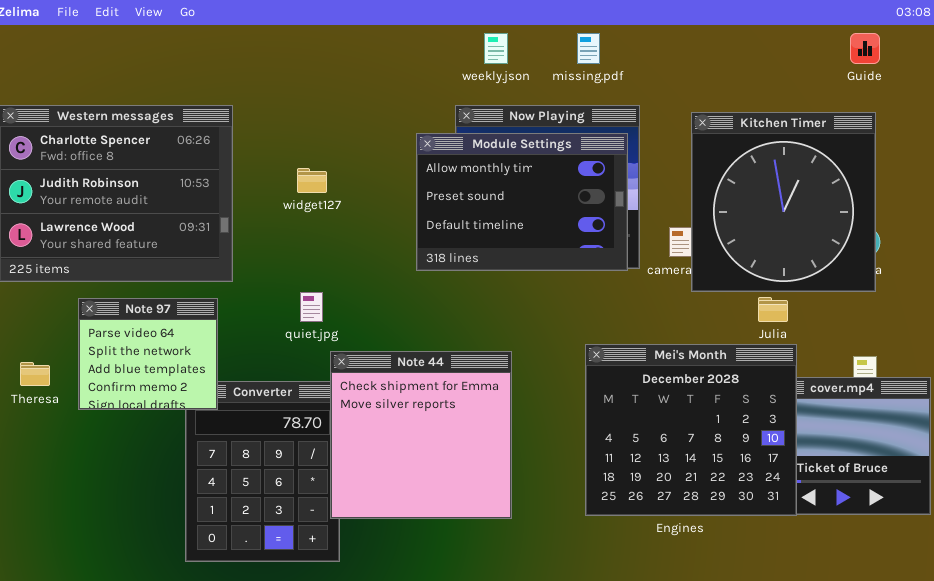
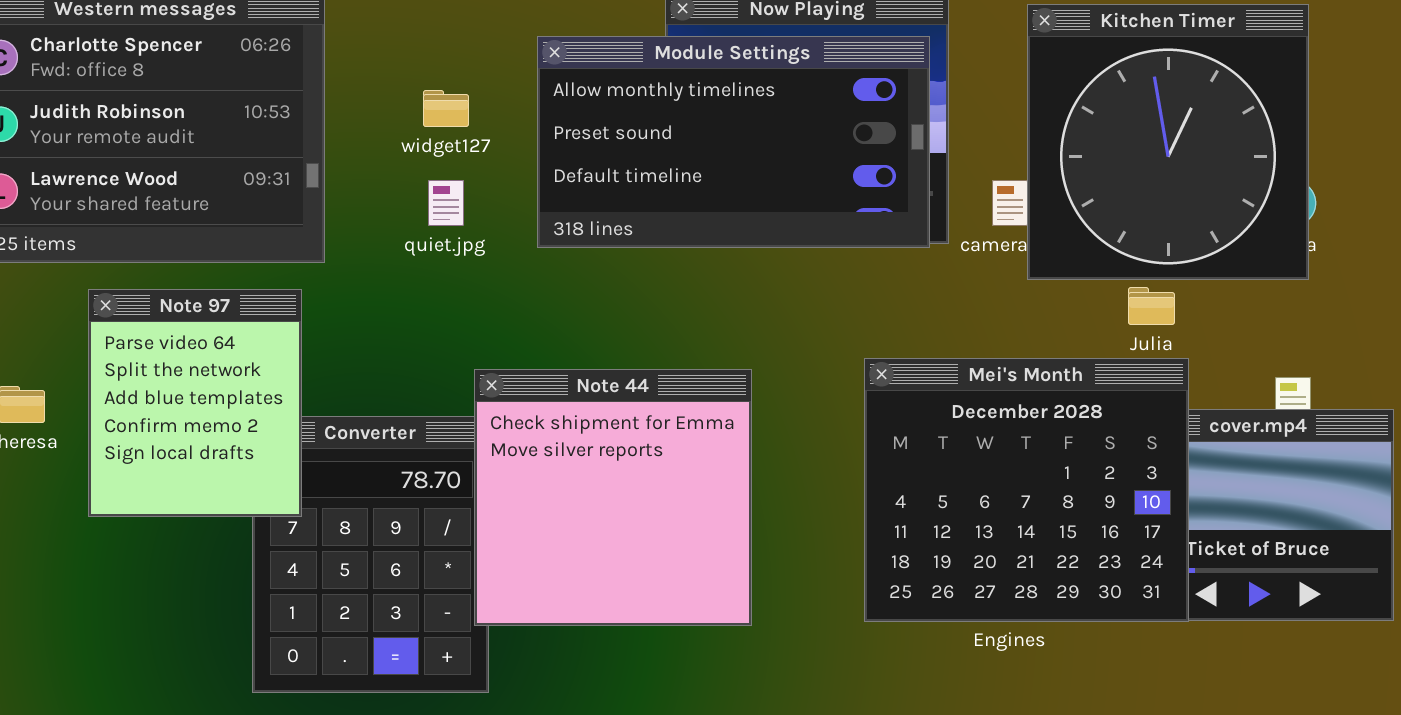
Module Settings: [416,133,628,271] -> [537,36,930,248], resized
quiet.jpg: [300,292,323,322] -> [428,180,464,226], moved
Note 97: [78,298,218,410] -> [88,289,302,517], resized

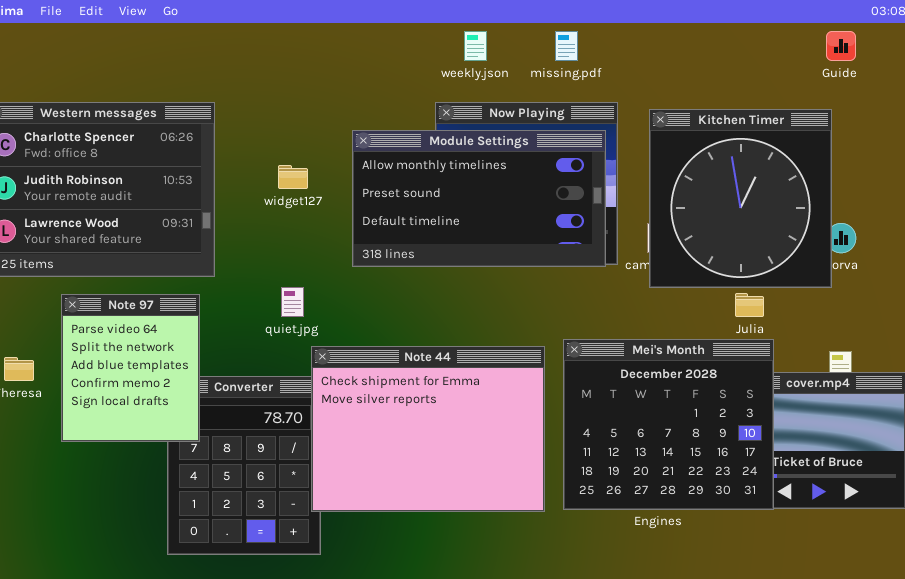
Kitchen Timer: [1027,4,1309,280] -> [649,109,832,288], moved
quiet.jpg: [428,180,464,226] -> [281,287,304,317], moved
Note 44: [474,369,752,626] -> [311,346,545,512], resized

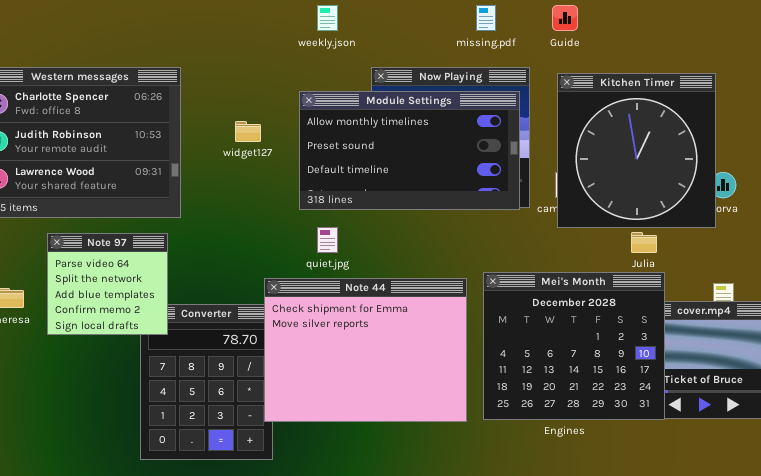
weekly.json: [464,31,487,61] -> [317,5,338,31], moved
Guide: [826,31,856,61] -> [552,5,578,31], moved
quiet.jpg: [281,287,304,317] -> [317,227,338,253], moved
Note 97: [61,294,200,442] -> [47,233,168,335], resized

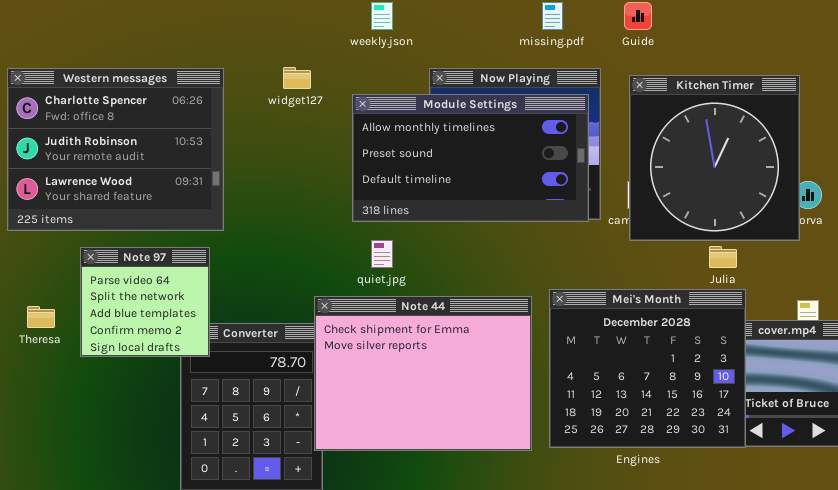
widget127: [235,121,261,142] -> [283,67,311,89], moved

